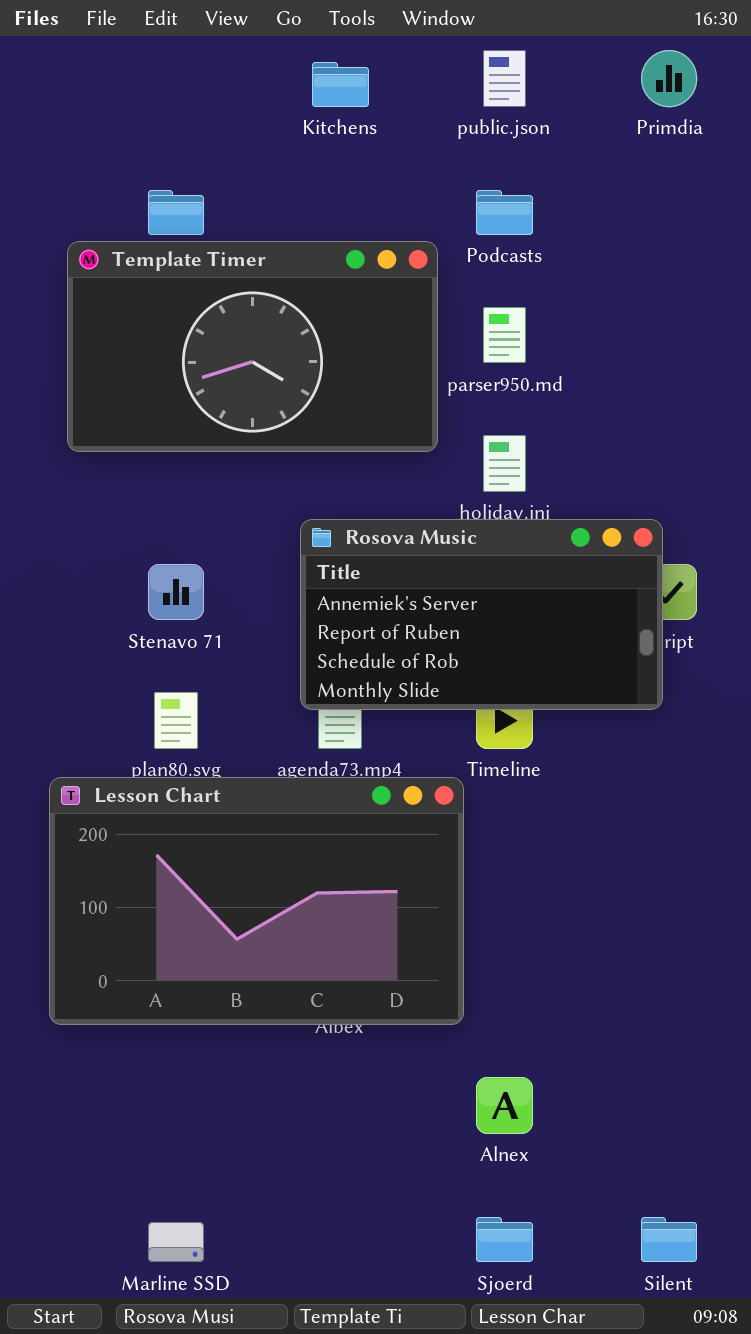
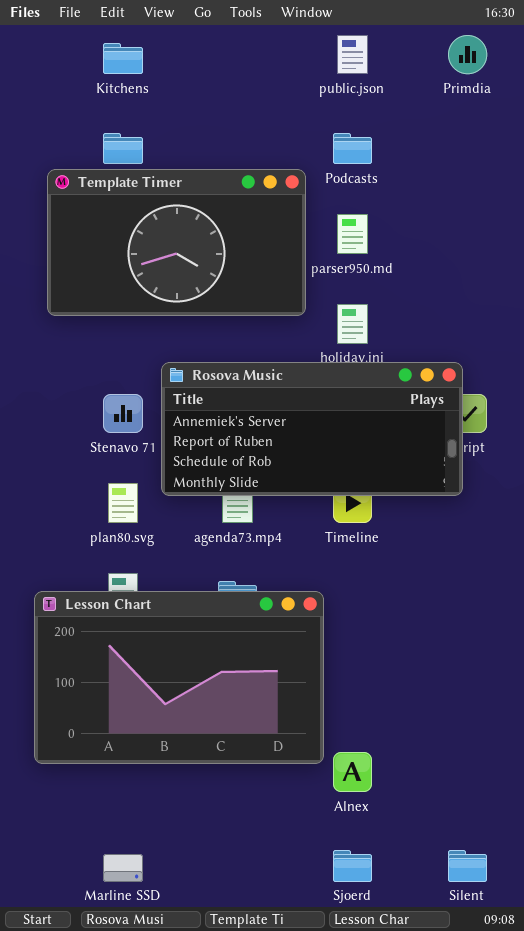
Kitchens: [312,62,369,107] -> [103,43,143,74], moved
Rosova Music: [300,519,663,710] -> [161,362,463,496], resized
Lesson Chart: [49,777,464,1025] -> [34,591,324,764], moved

